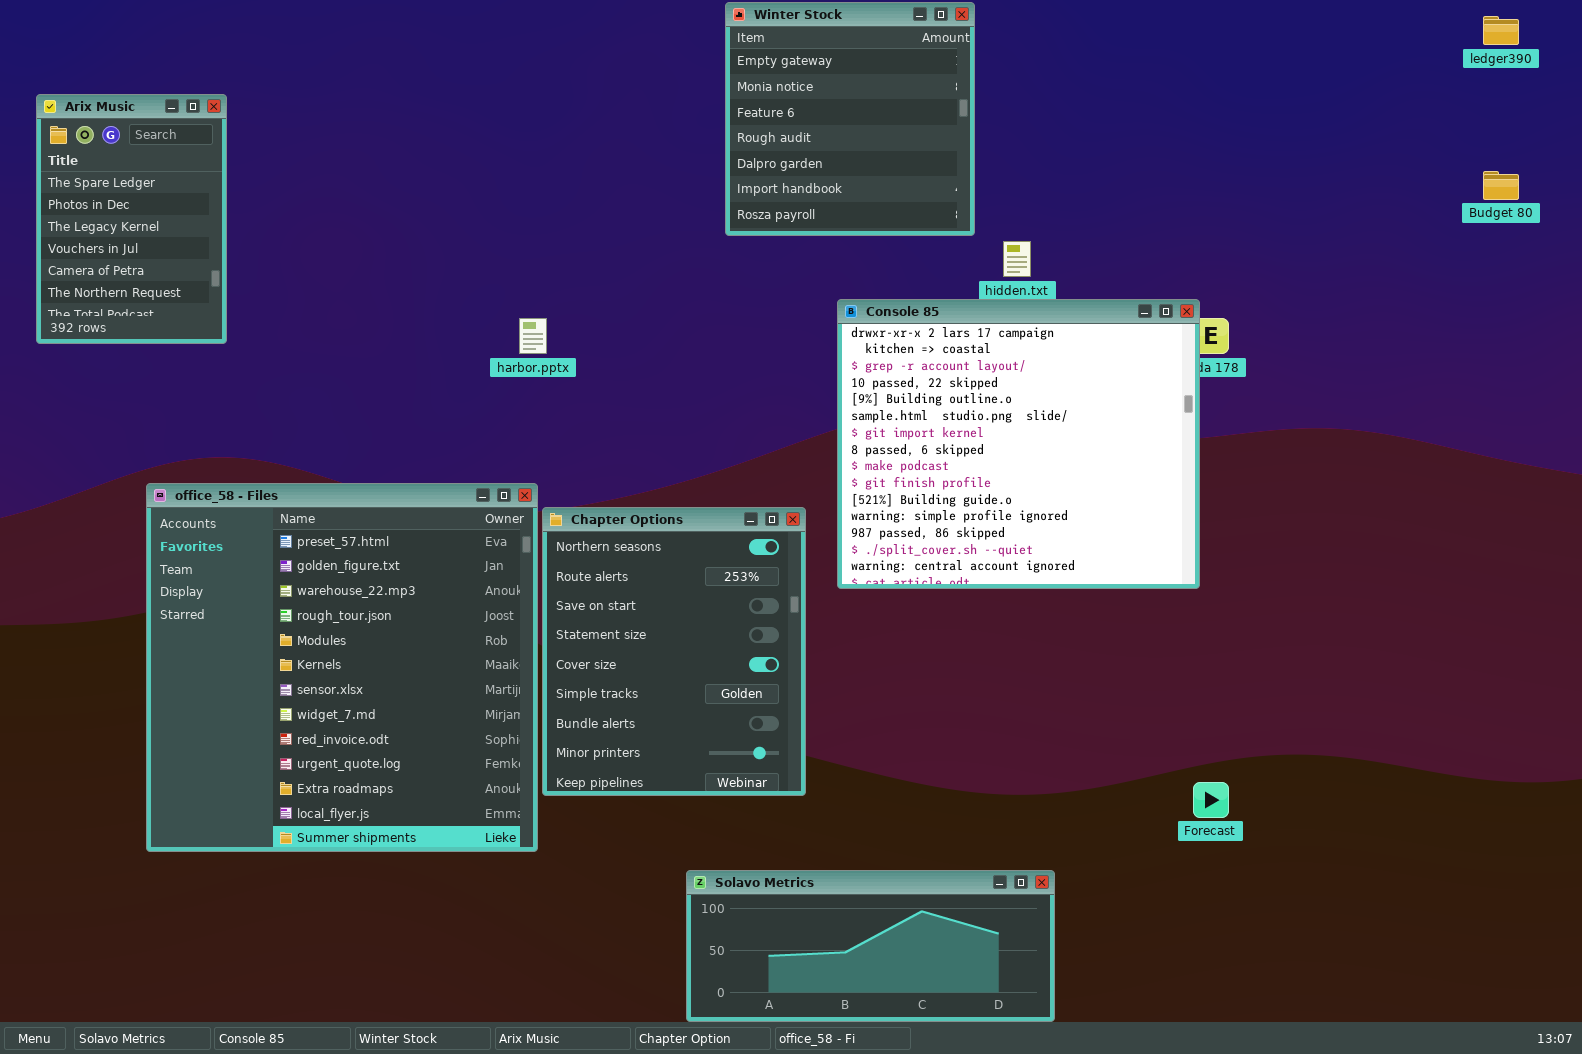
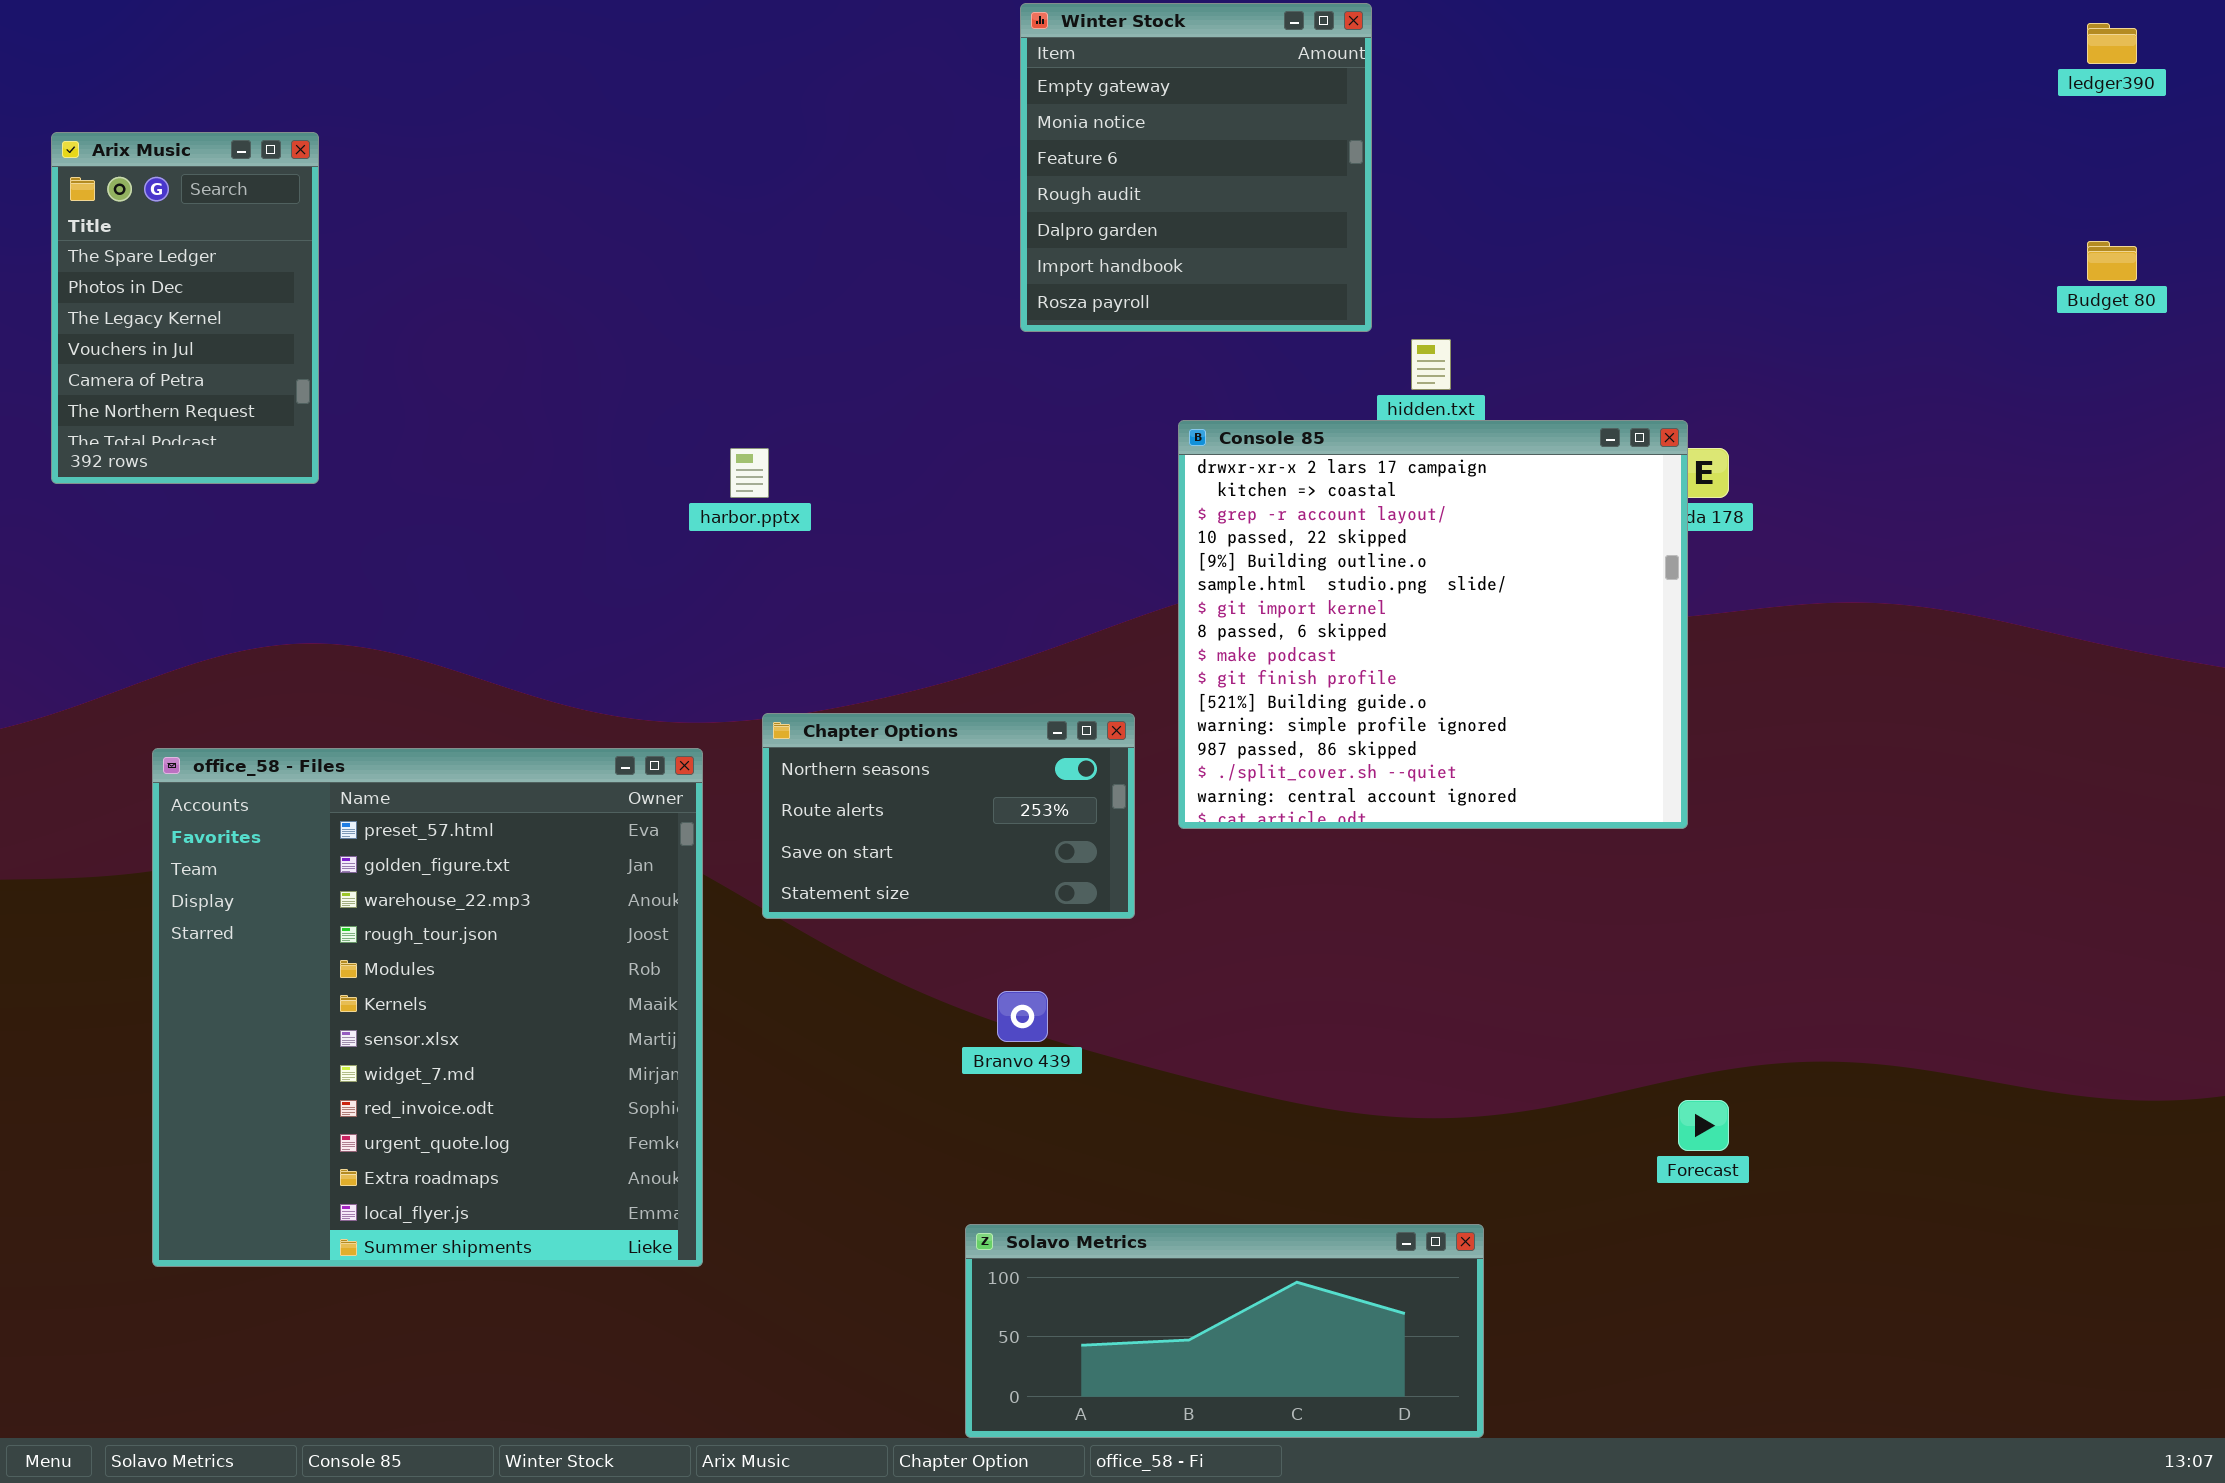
office_58 - Files: [146,483,538,852] -> [152,748,703,1267], moved
Chapter Options: [542,507,806,796] -> [762,713,1135,919], resized

